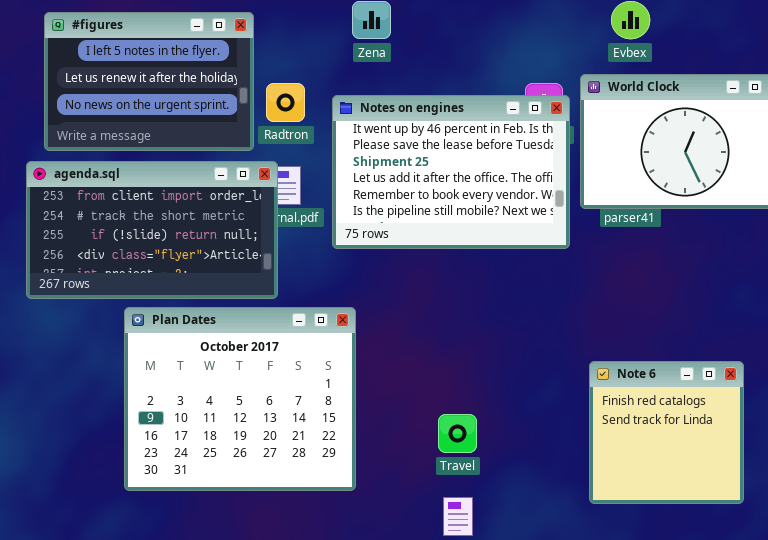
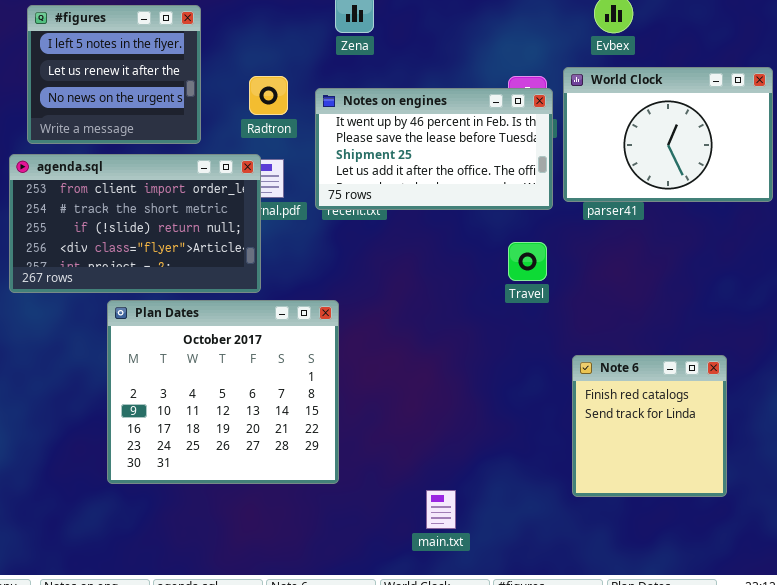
#figures: [44,12,254,151] -> [27,5,201,144], resized
Notes on engines: [332,95,570,249] -> [315,88,553,210], resized
Travel: [438,414,477,453] -> [508,242,547,281], moved

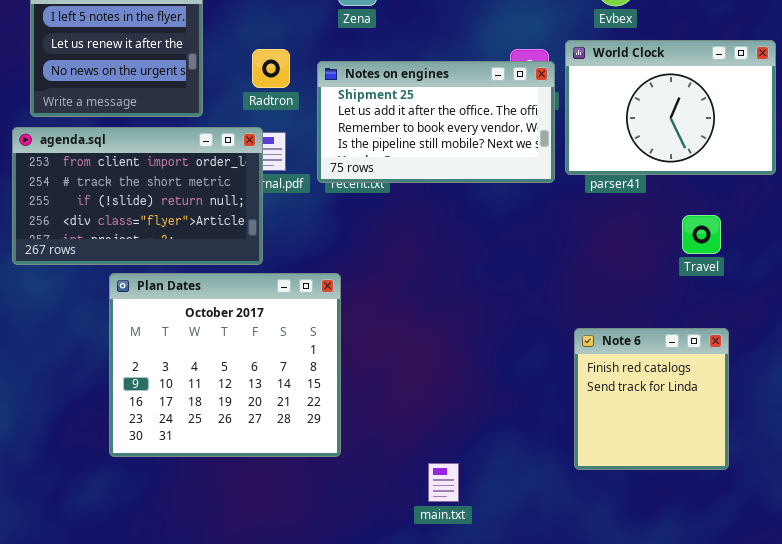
Notes on engines: [315,88,553,210] -> [317,61,555,183], scrolled down 2 rows
Travel: [508,242,547,281] -> [682,215,721,254], moved

